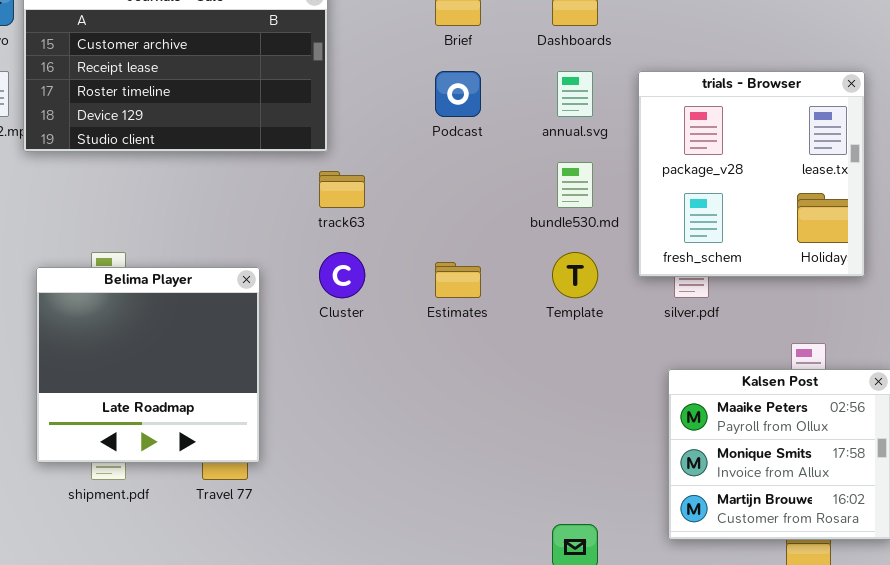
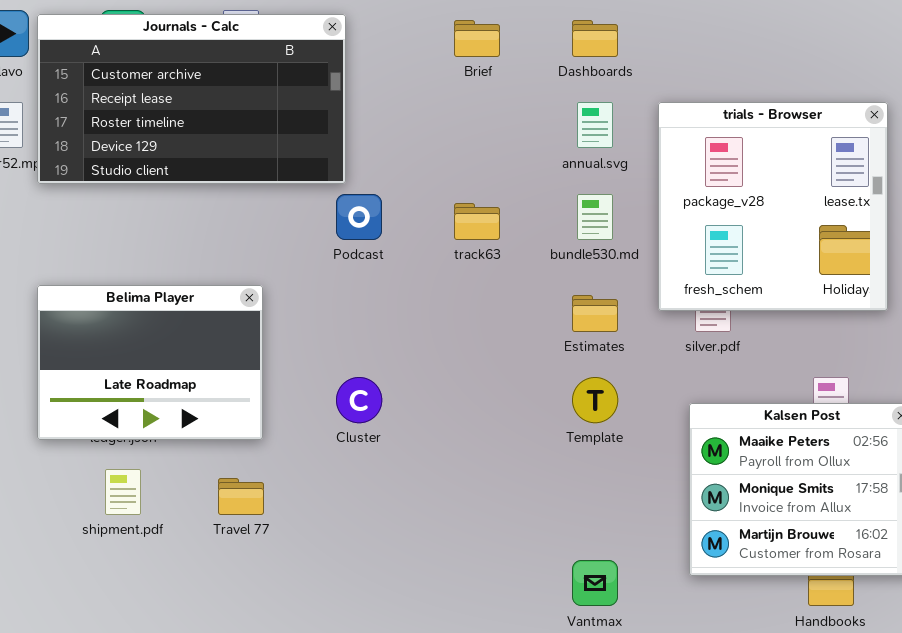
Podcast: [435,71,481,117] -> [336,194,382,240], moved
track63: [319,171,365,208] -> [454,203,500,240], moved
Cluster: [319,252,365,298] -> [336,377,382,423], moved
Template: [552,252,598,298] -> [572,377,618,423], moved
Estimates: [435,262,481,298] -> [572,295,618,332], moved
Belima Player: [36,267,260,463] -> [37,285,263,440], moved, resized

